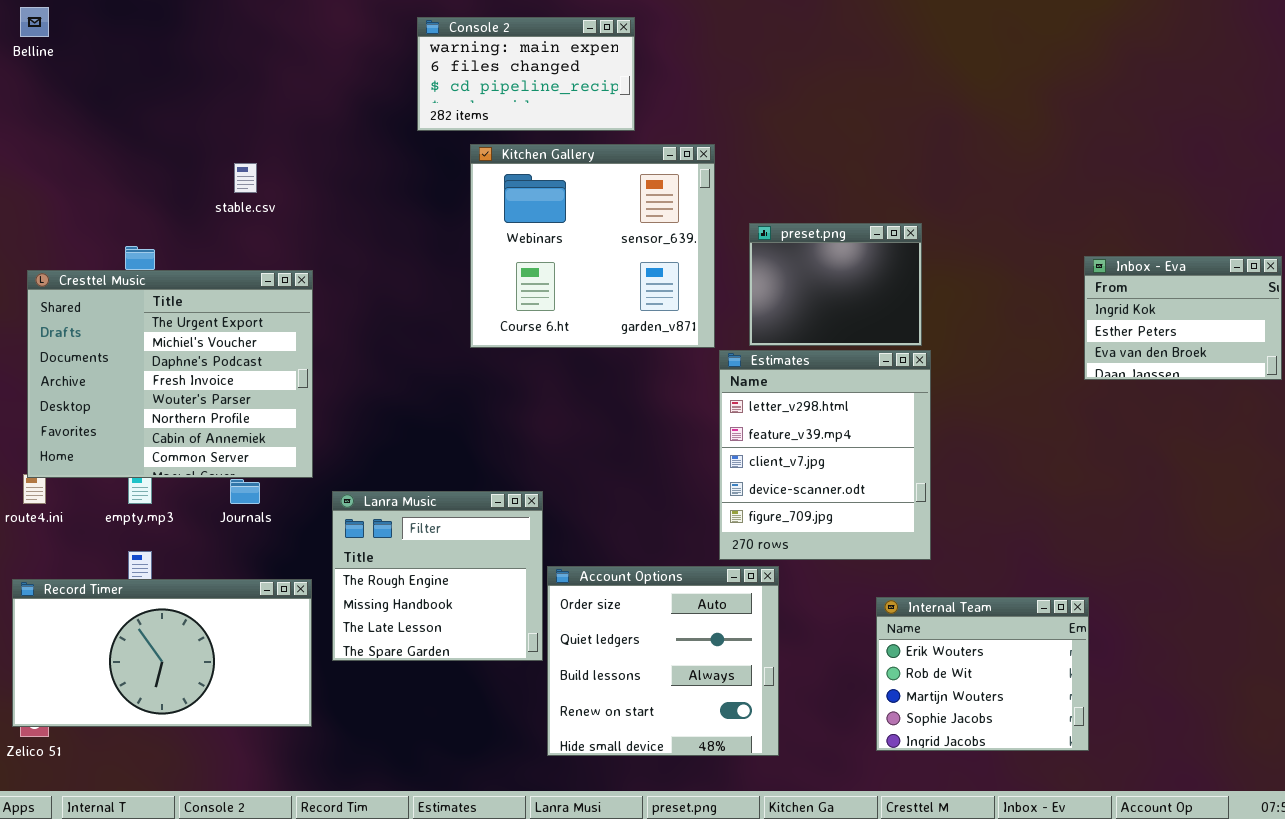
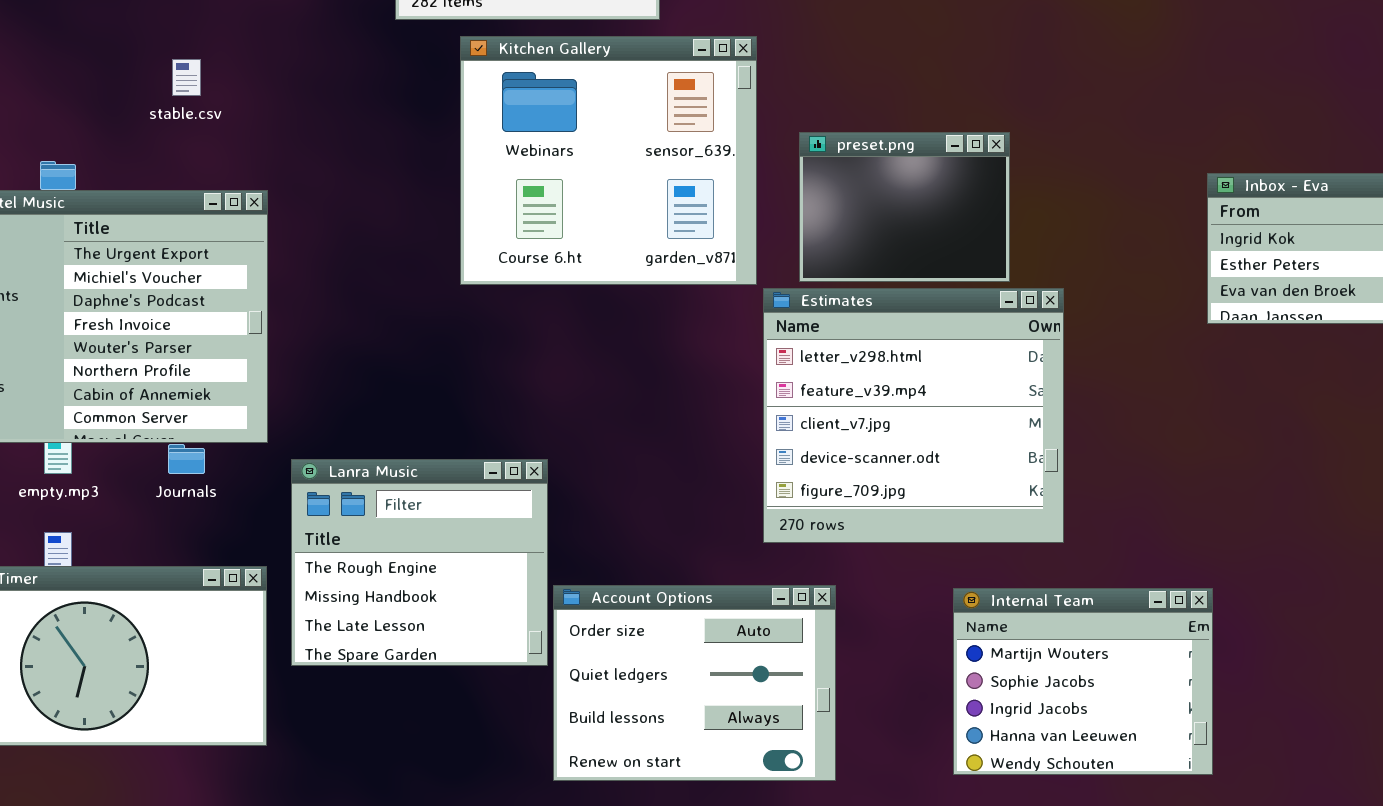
Estimates: [719,350,931,560] -> [763,288,1064,543], resized
Account Options: [547,566,779,756] -> [553,585,836,781], resized
Internal Team: [876,597,1089,751] -> [953,588,1213,775], scrolled down 2 rows

